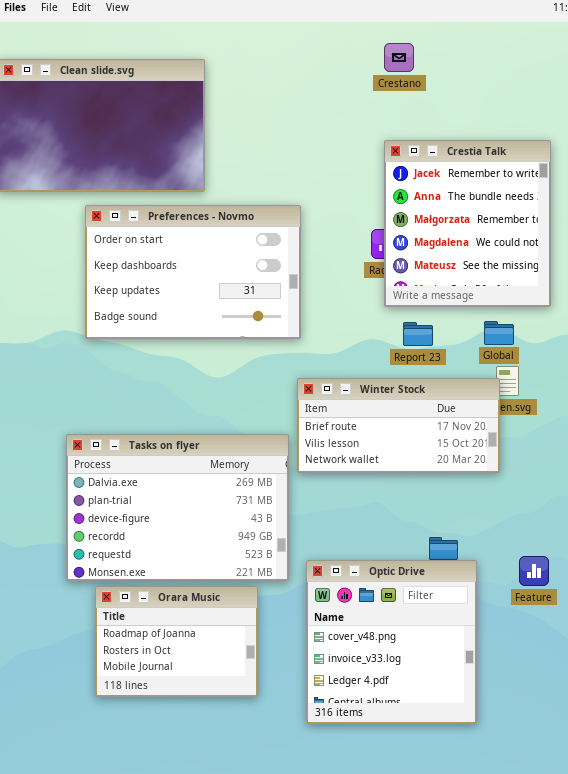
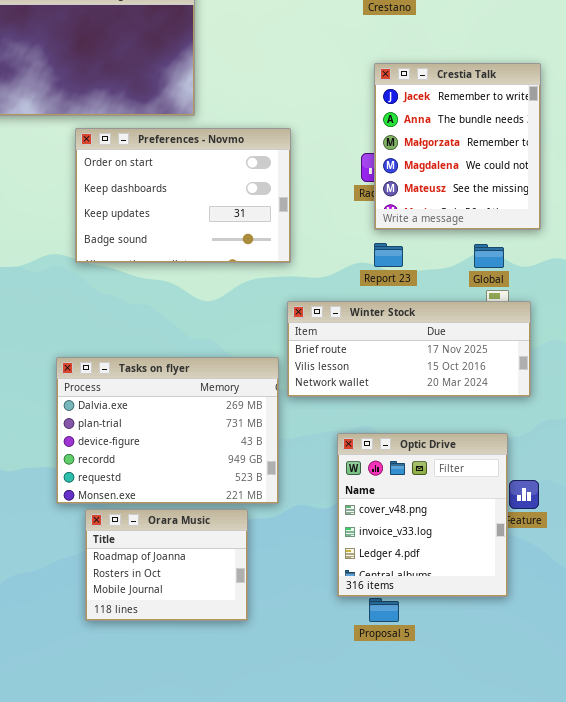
Report 23: [403,322,433,346] -> [374,243,403,267], moved
Winter Stock: [297,378,500,473] -> [287,301,531,397], resized
Optic Drive: [306,560,477,724] -> [337,433,508,597], moved

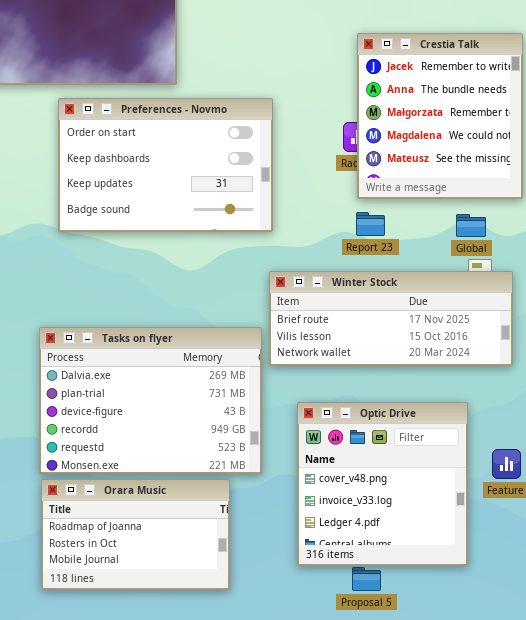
Optic Drive: [337,433,508,597] -> [297,402,468,566], moved
Orara Music: [85,509,248,621] -> [41,479,230,590], resized

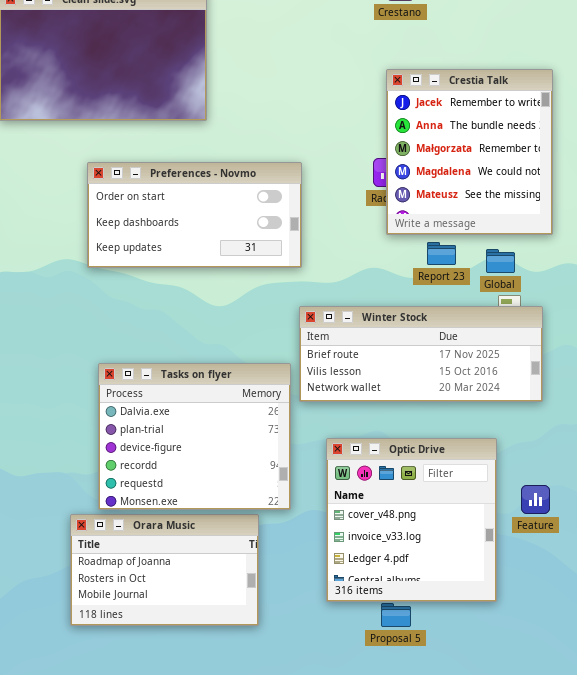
Preferences - Novmo: [58,98,273,232] -> [87,162,302,268], resized
Report 23: [356,212,385,236] -> [427,242,456,265], moved
Tasks on flyer: [39,327,262,474] -> [98,363,291,510], resized

